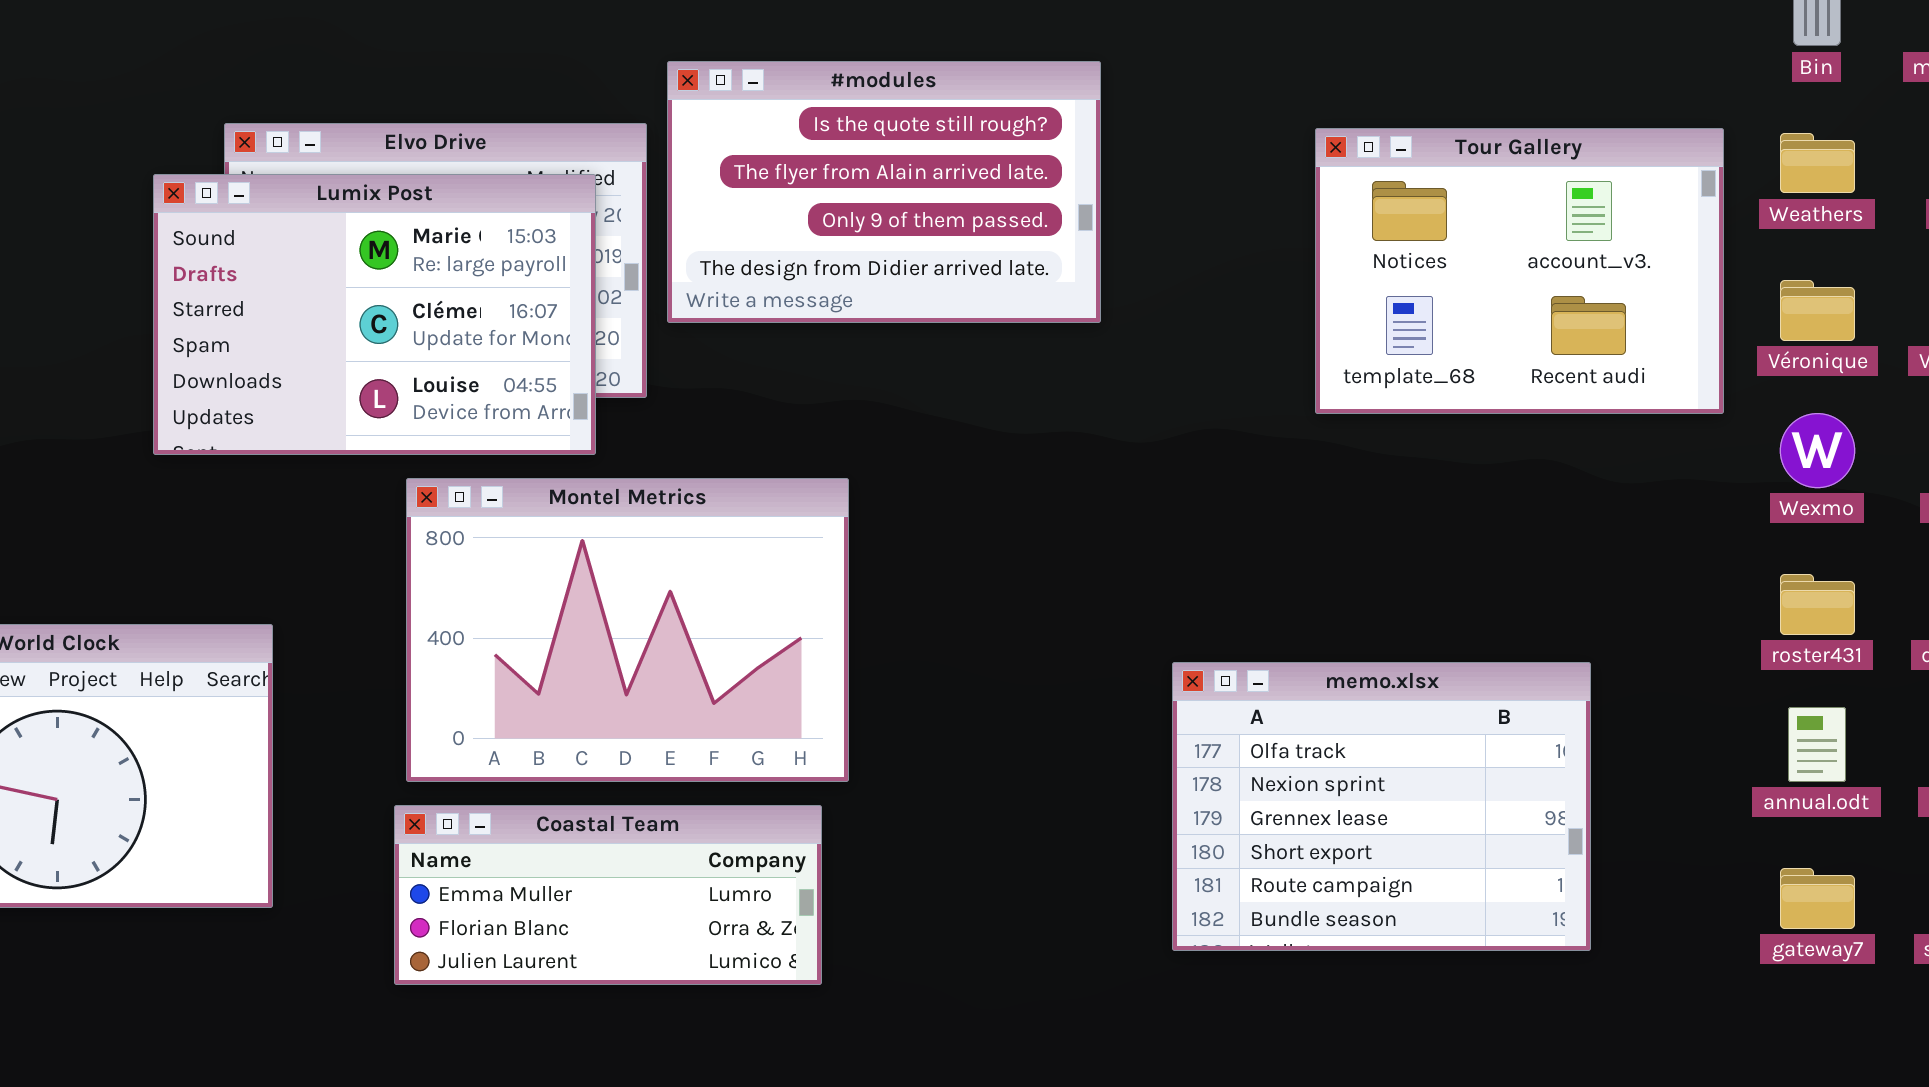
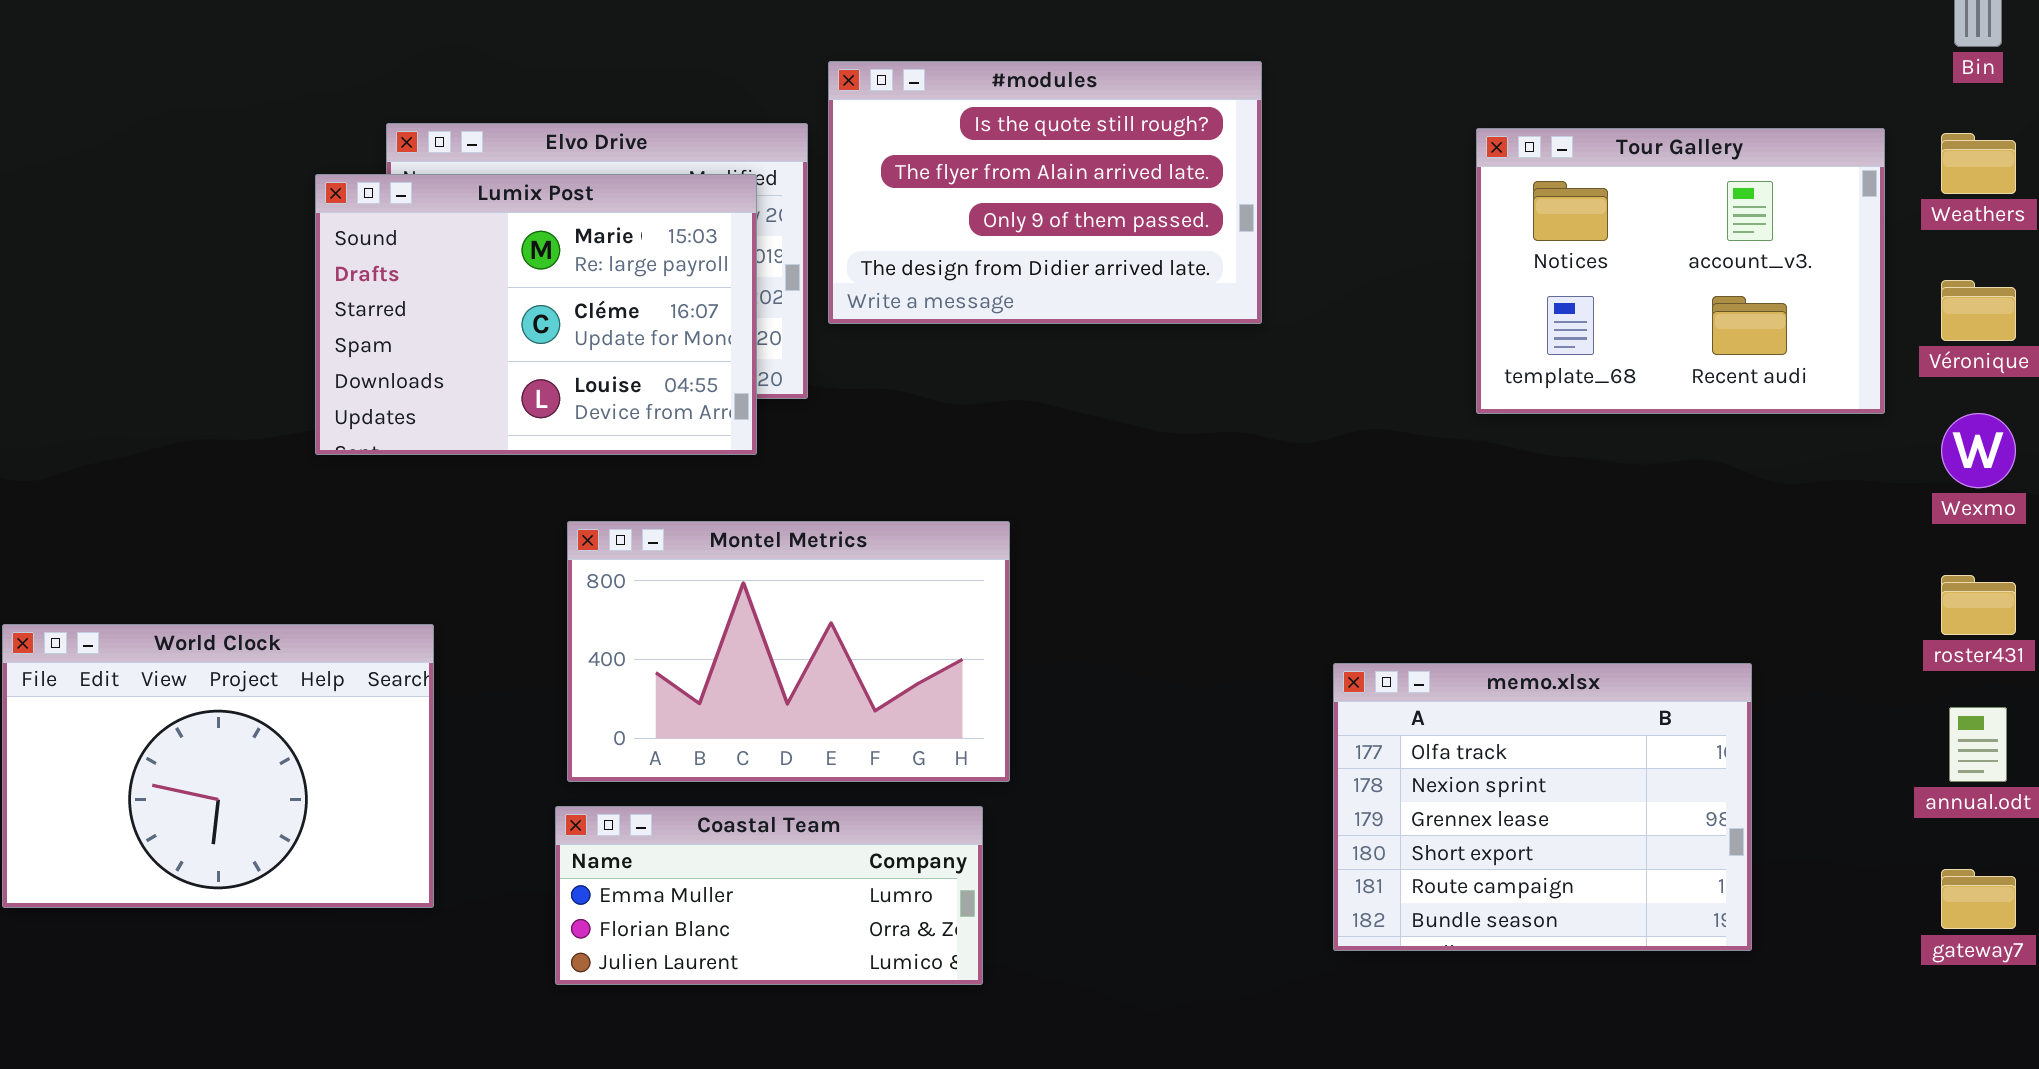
Montel Metrics: [406,478,849,782] -> [567,521,1010,782], resized

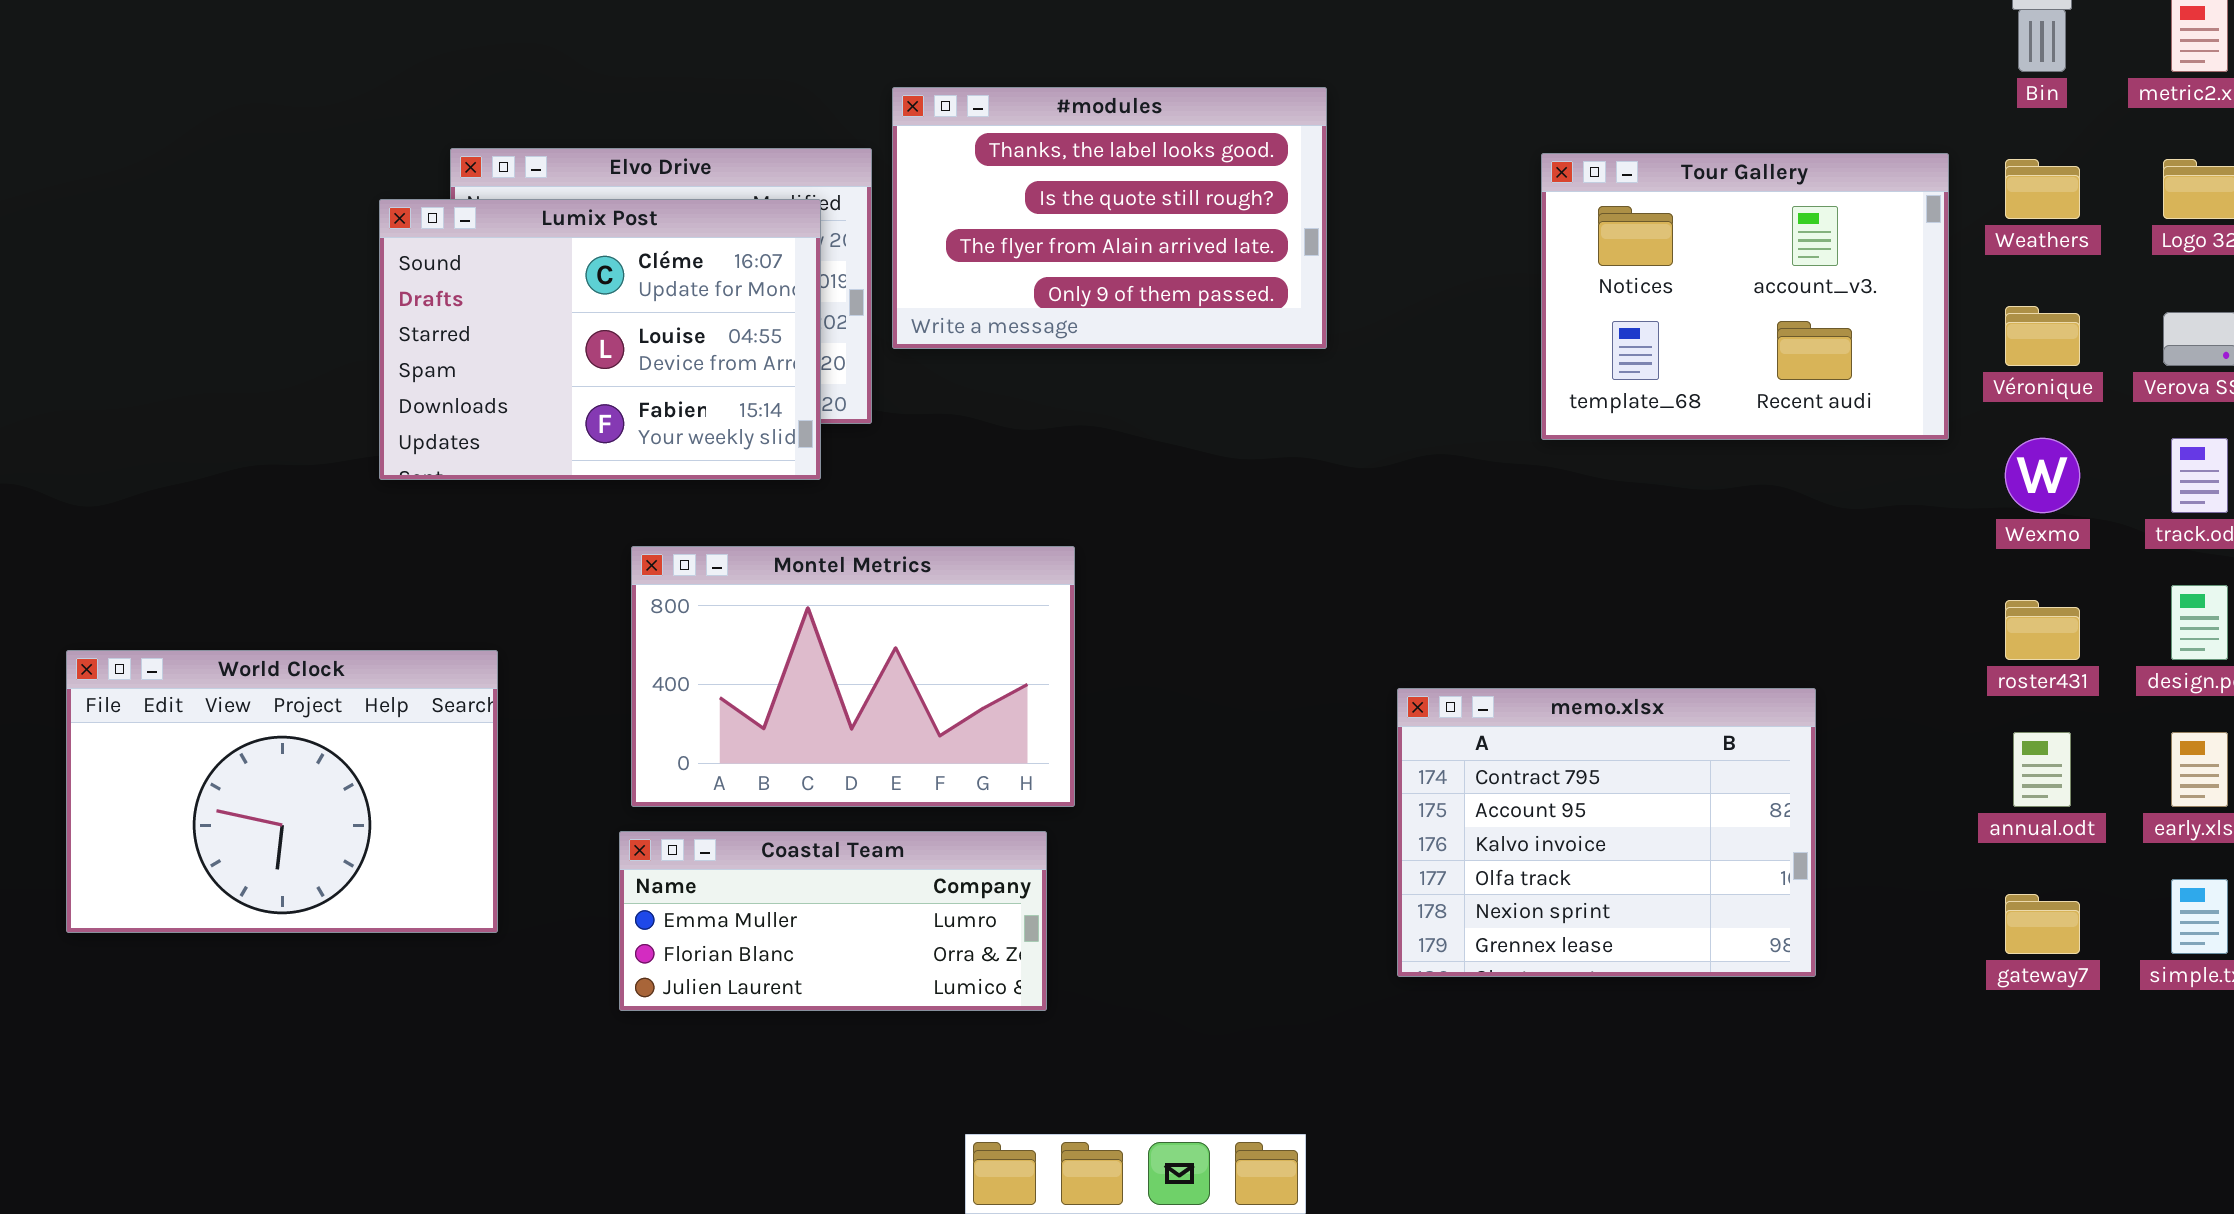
#modules: [828,61,1262,324] -> [892,87,1327,349], scrolled up 1 row
Lumix Post: [315,174,757,455] -> [379,199,821,480], scrolled down 1 row
memo.xlsx: [1333,663,1752,951] -> [1397,688,1816,977], scrolled up 3 rows

